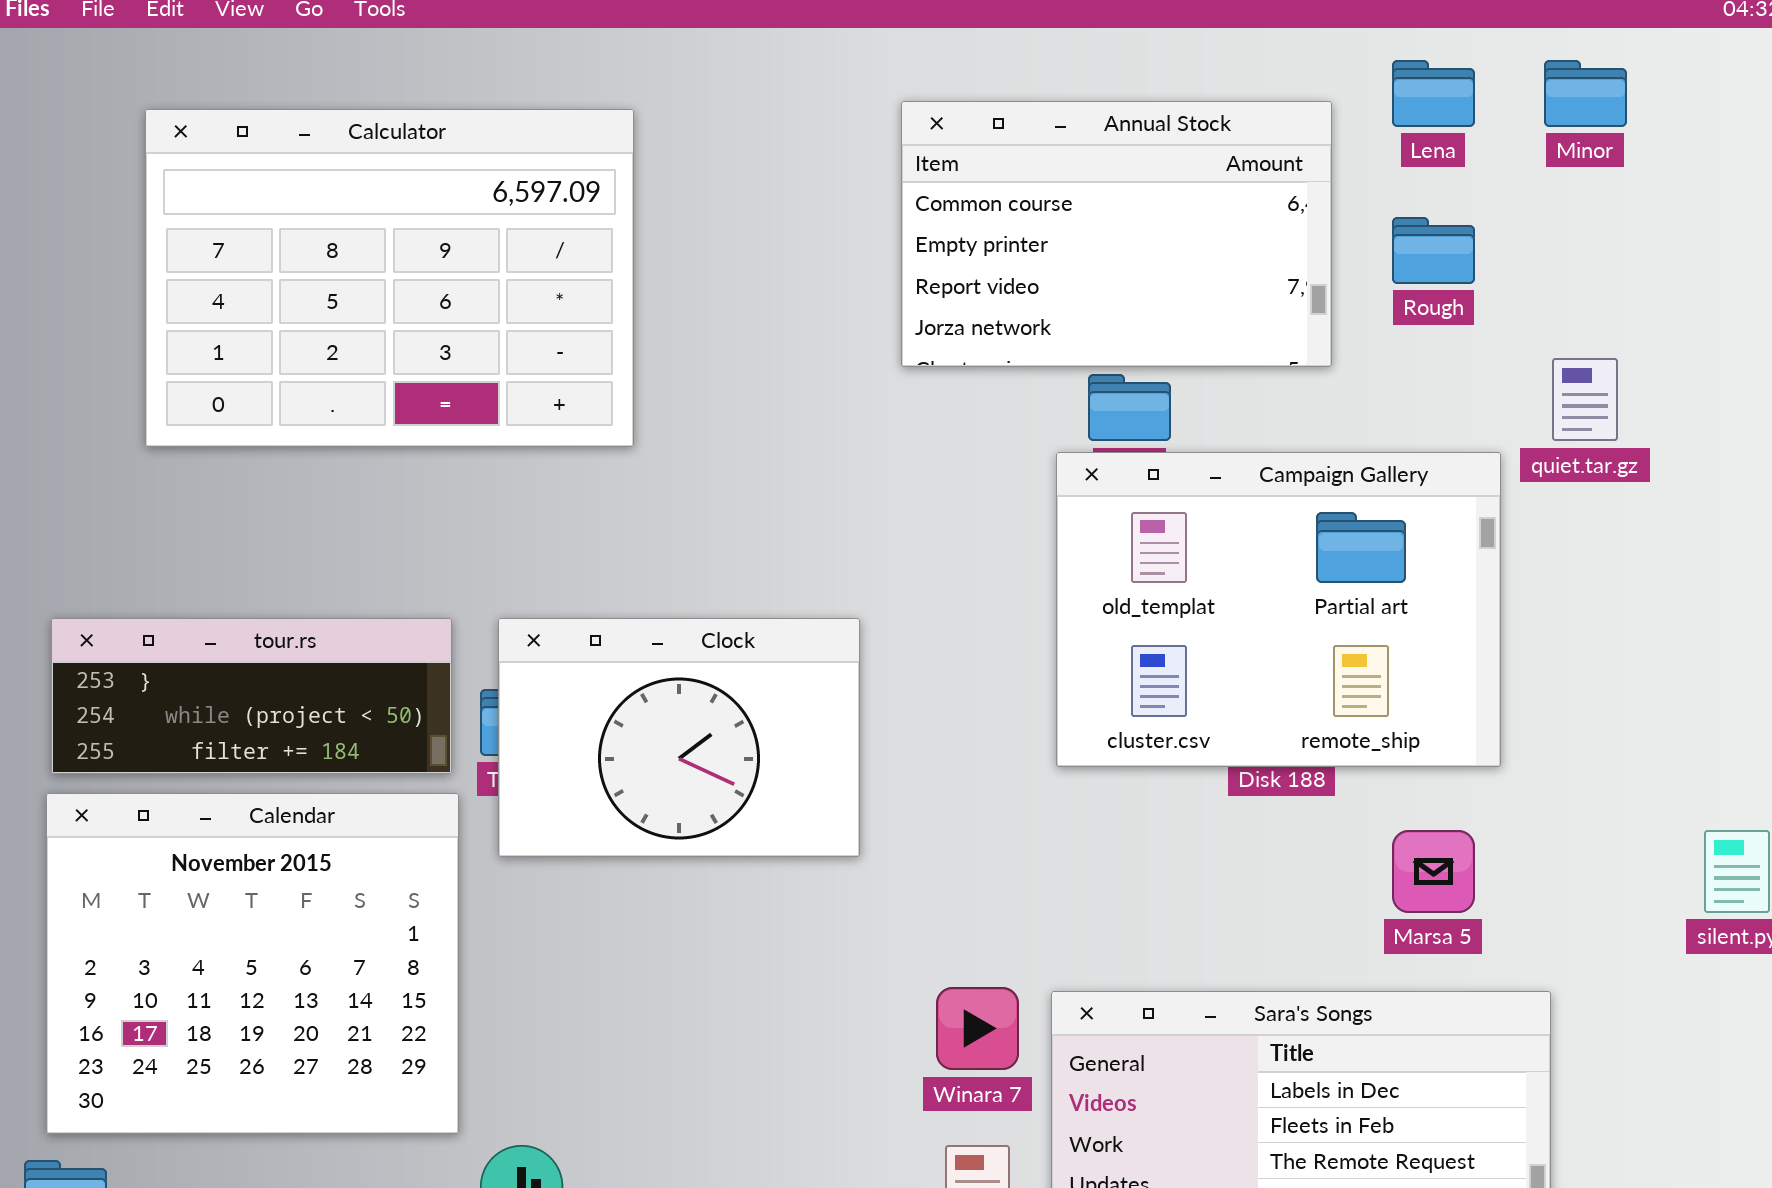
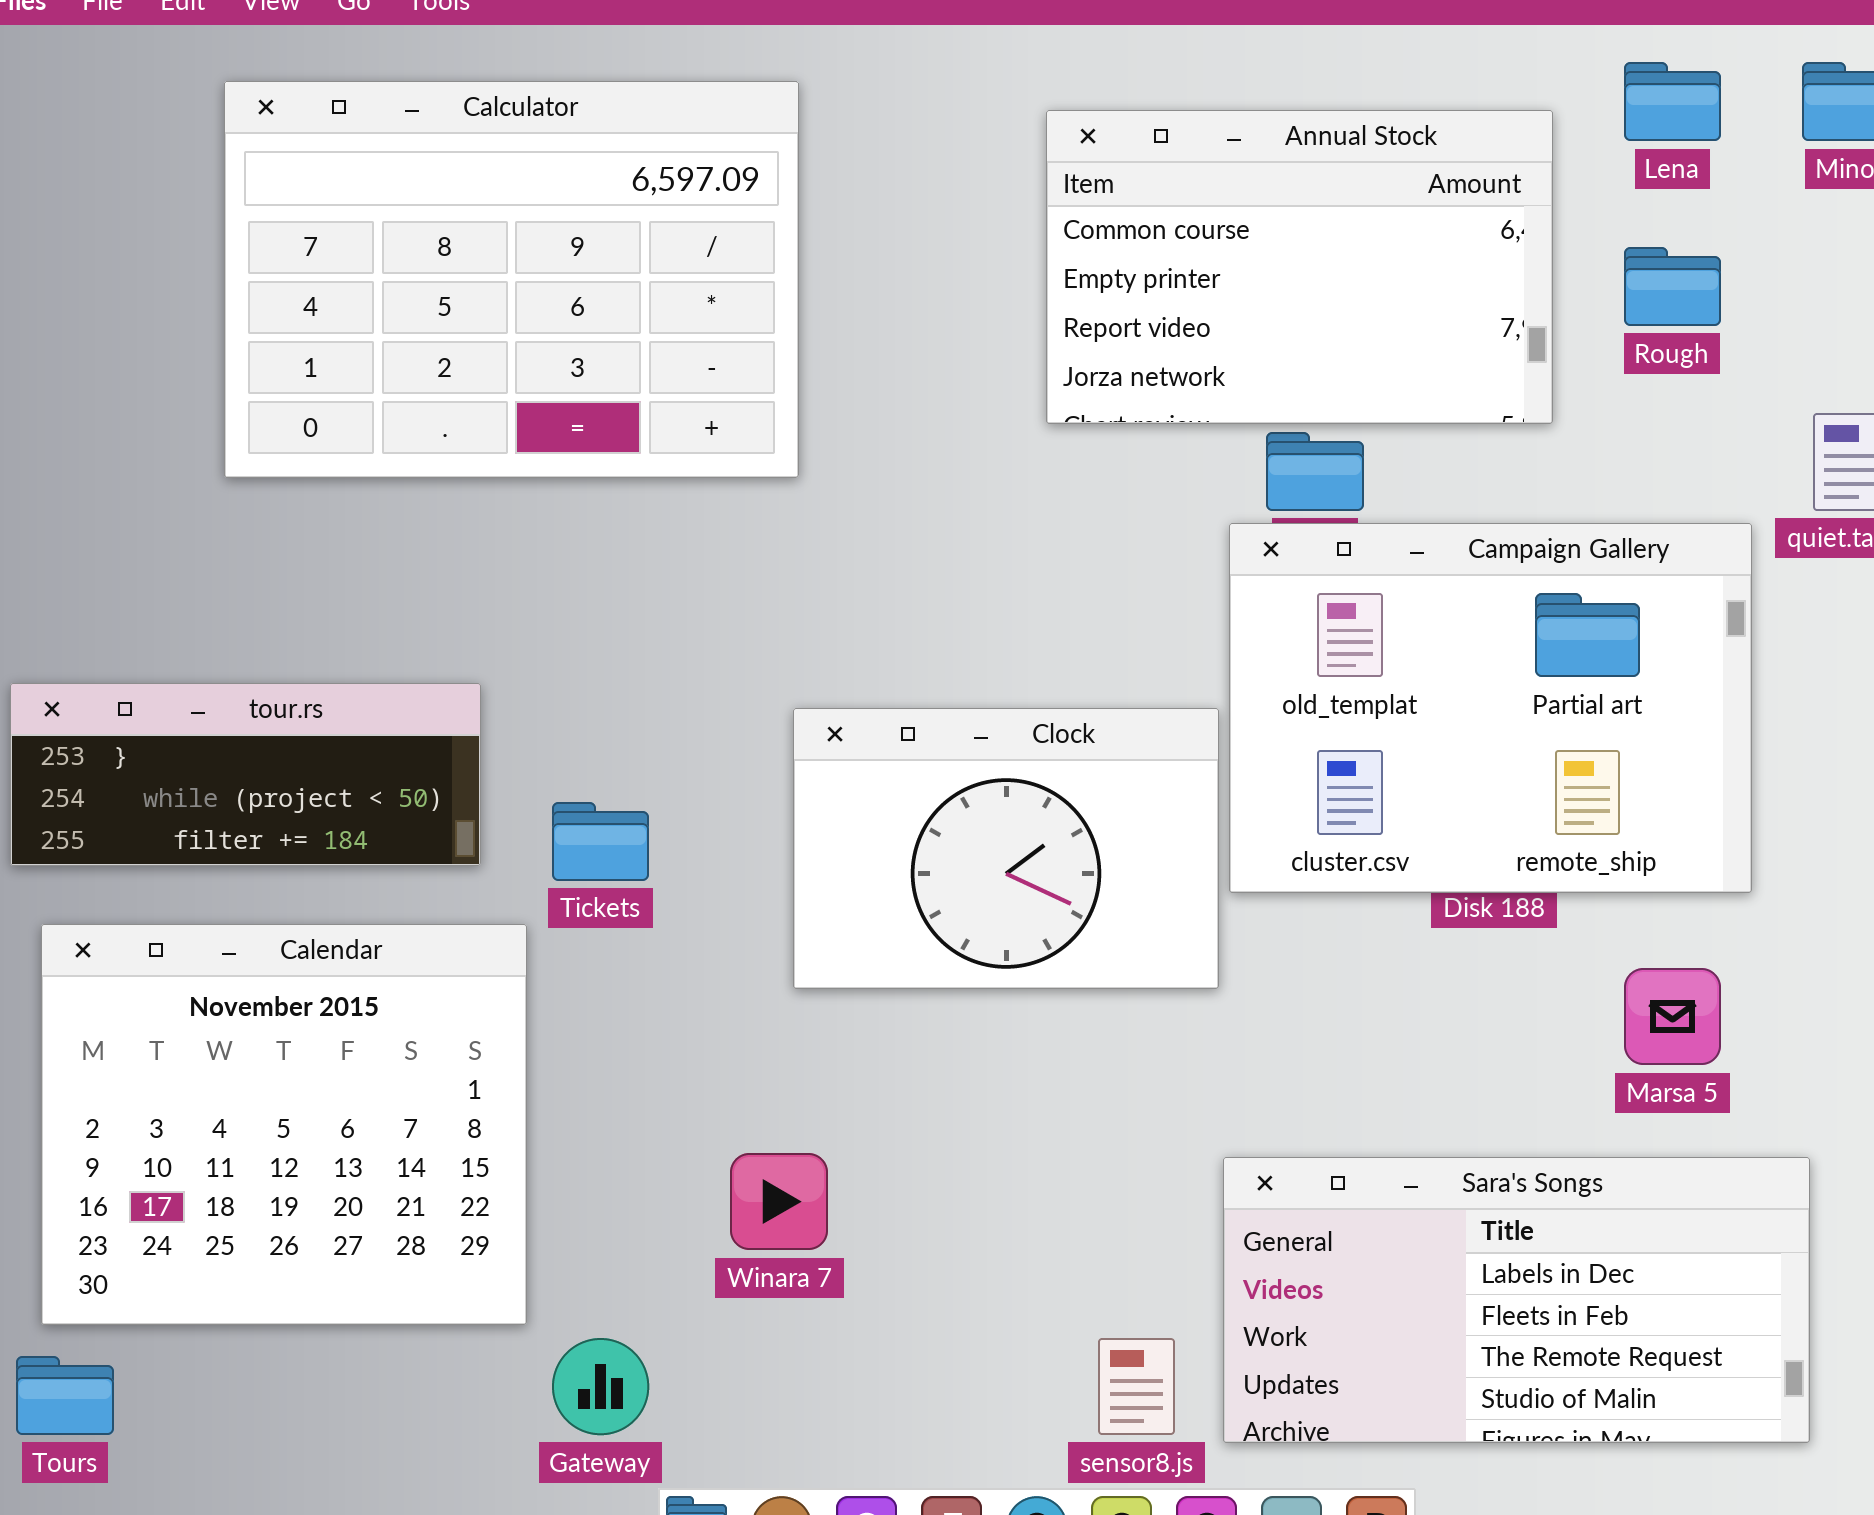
Calculator: [145,109,634,447] -> [224,81,799,478], moved
tour.rs: [51,618,452,774] -> [10,683,481,866], moved
Clock: [498,618,860,857] -> [793,708,1219,989], moved
Winara 7: [936,987,1019,1070] -> [730,1153,828,1250], moved

